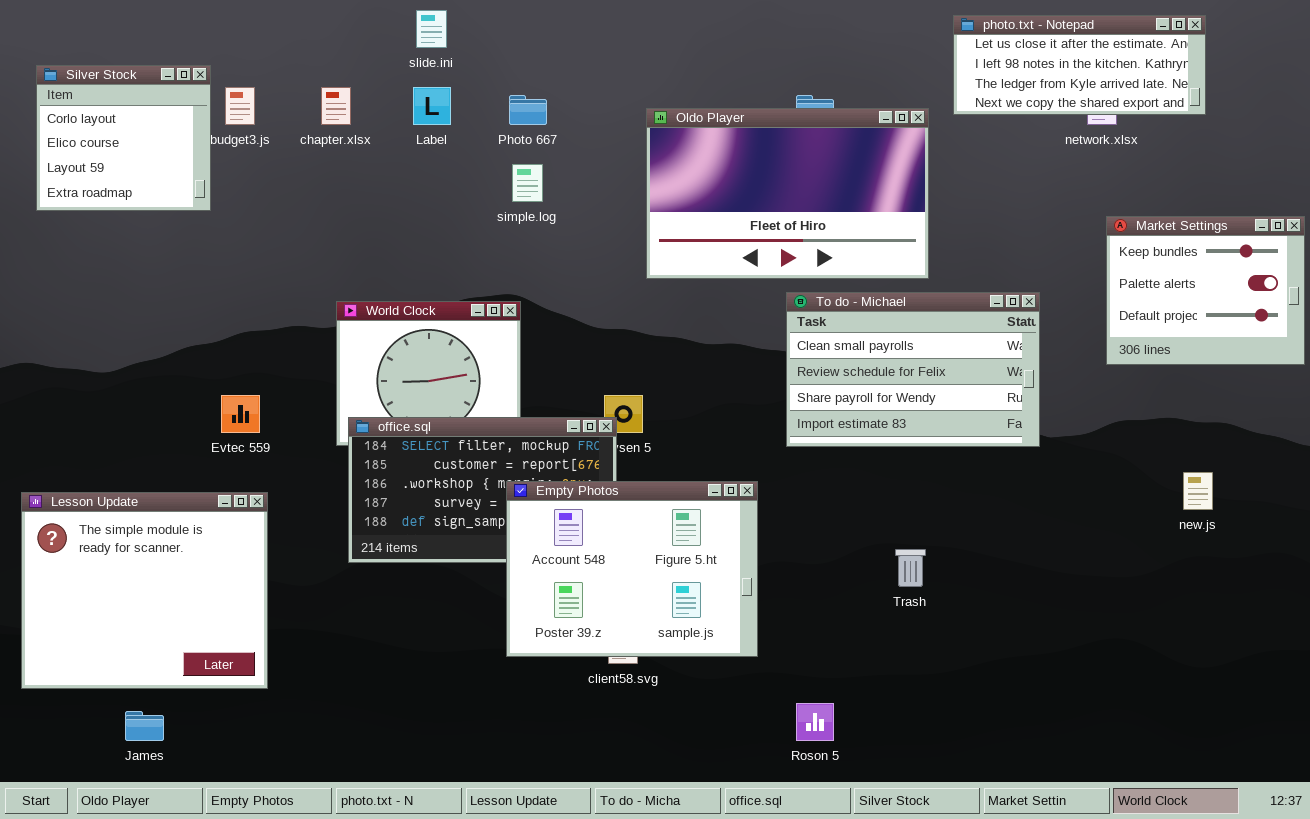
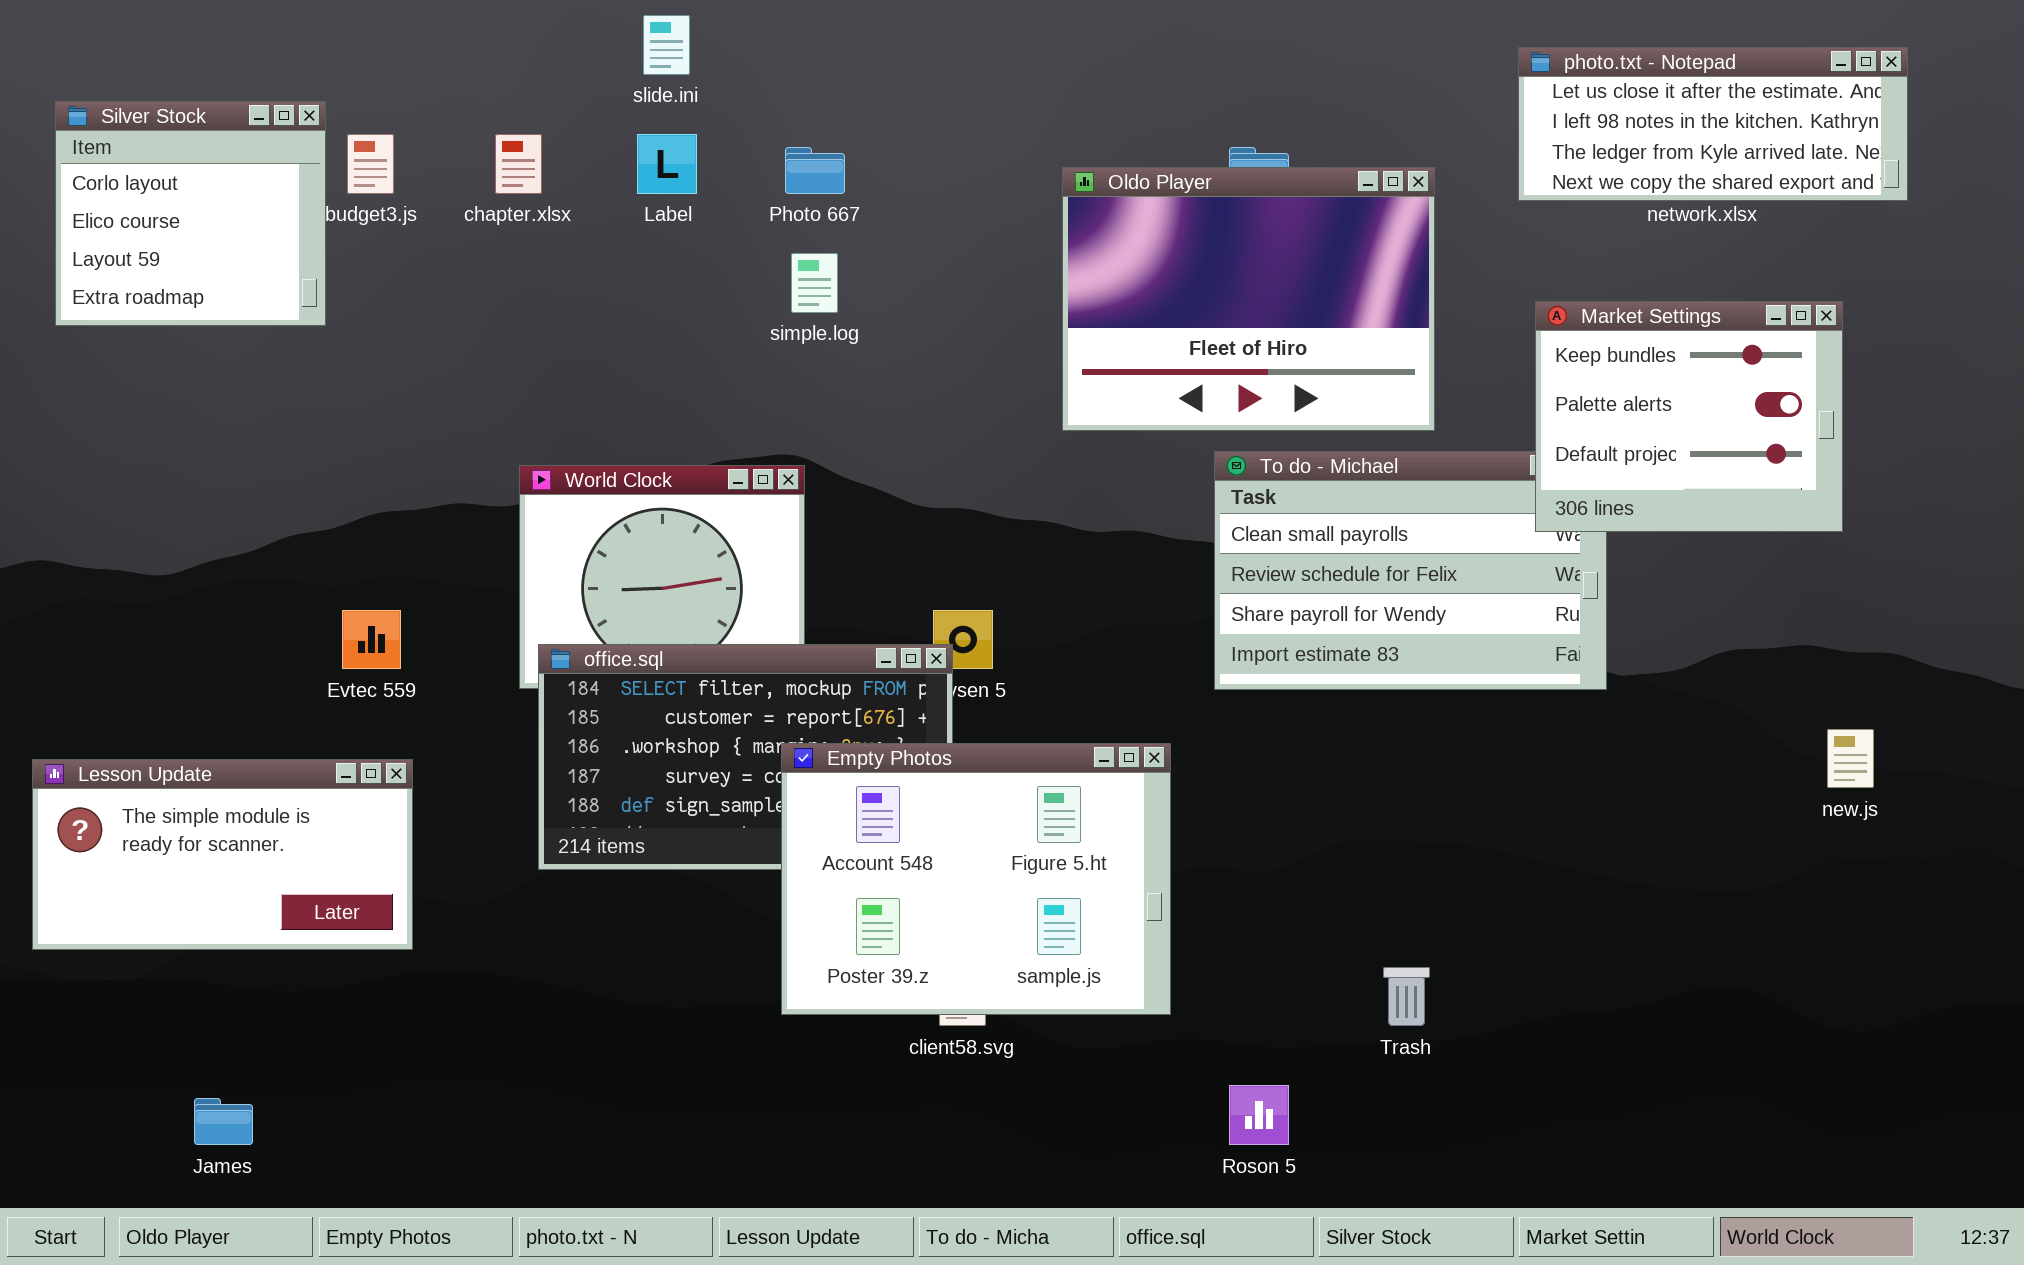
photo.txt - Notepad: [953,15,1206,115] -> [1518,47,1908,201], moved
Oldo Player: [646,108,929,279] -> [1062,167,1435,431], resized
Market Settings: [1106,216,1305,365] -> [1535,301,1843,532], moved
Lesson Update: [21,492,268,689] -> [32,759,413,950], resized
Trash: [895,549,926,587] -> [1383,967,1430,1026], moved

